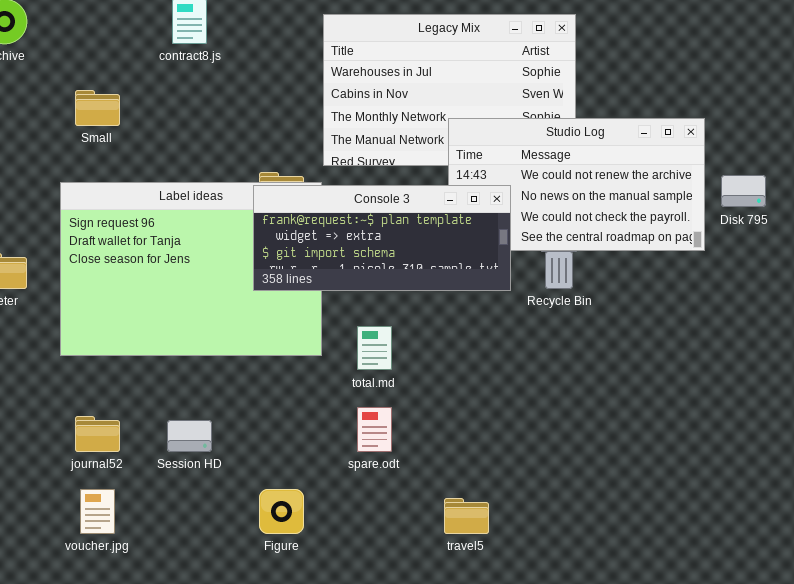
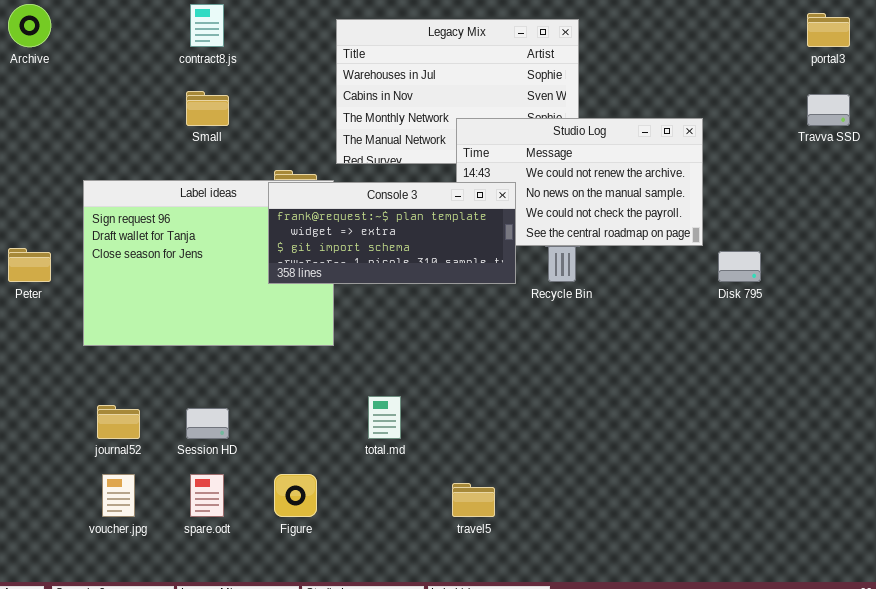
Small: [75,90,120,126] -> [186,91,229,126], moved
Disk 795: [721,175,766,207] -> [718,251,761,282], moved
total.md: [357,326,392,370] -> [368,396,401,439], moved
spare.odt: [357,407,392,452] -> [190,474,224,517], moved

